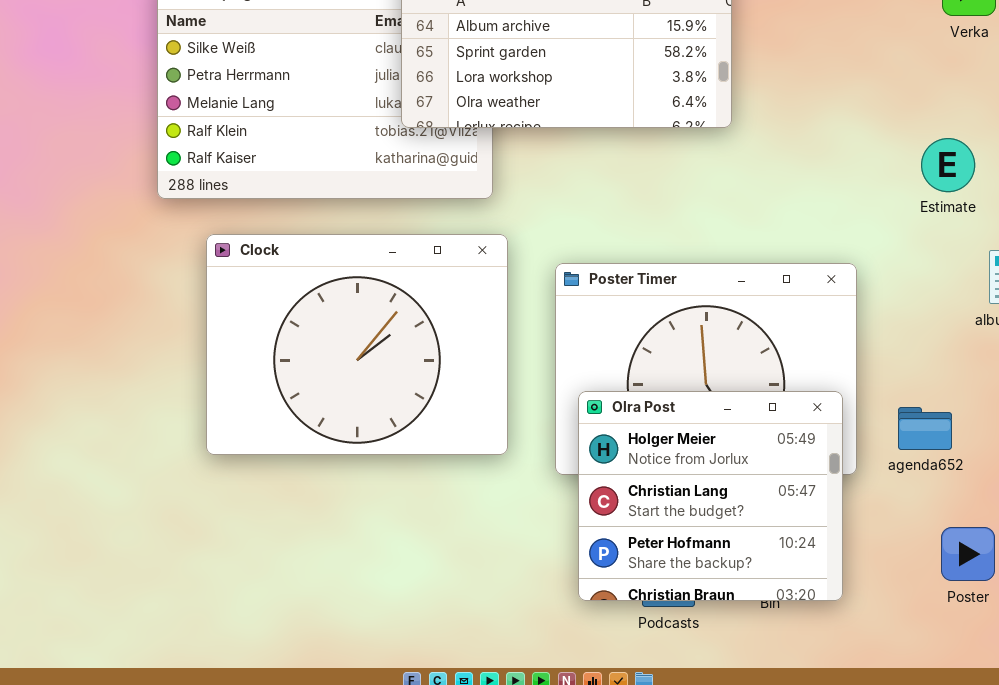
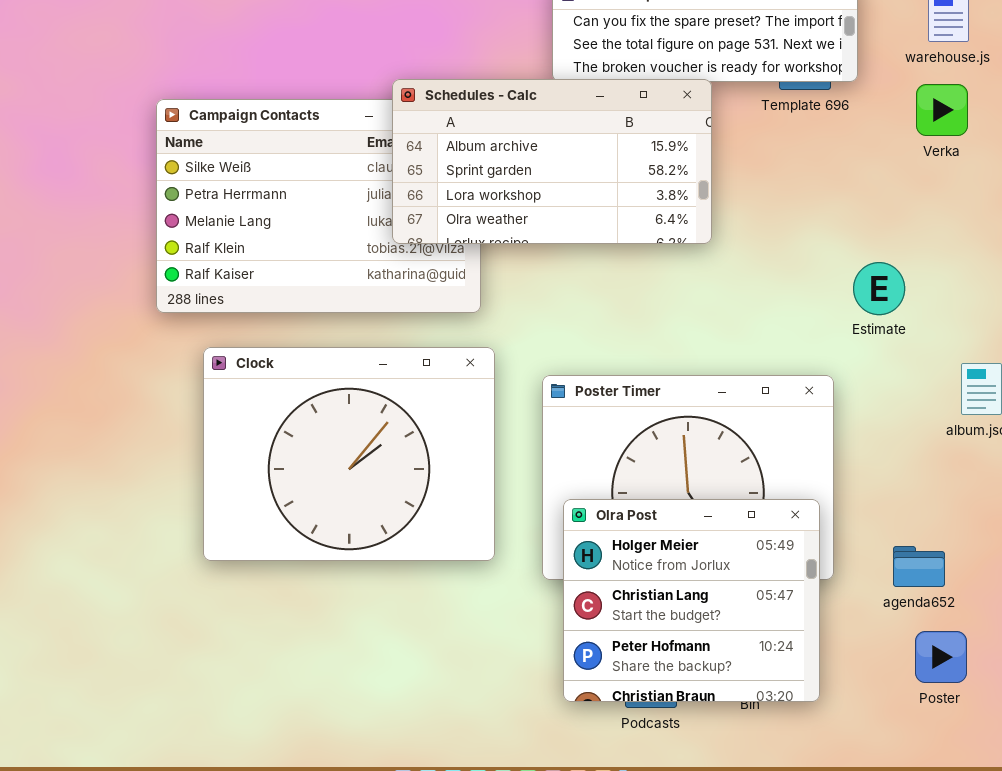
Estimate: [921,138,975,192] -> [853,262,905,315], moved
agenda652: [898,407,952,450] -> [893,546,945,587], moved

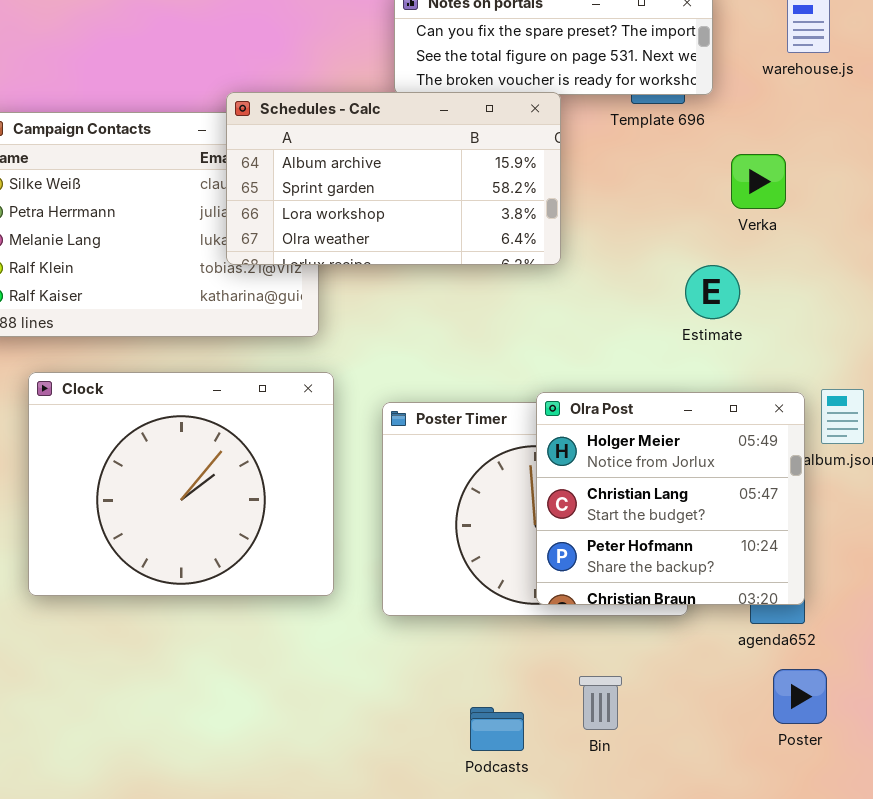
Verka: [916,84,968,136] -> [731,154,786,209], moved
Estimate: [853,262,905,315] -> [685,265,740,319], moved
Olra Post: [563,499,820,702] -> [536,392,805,605], moved

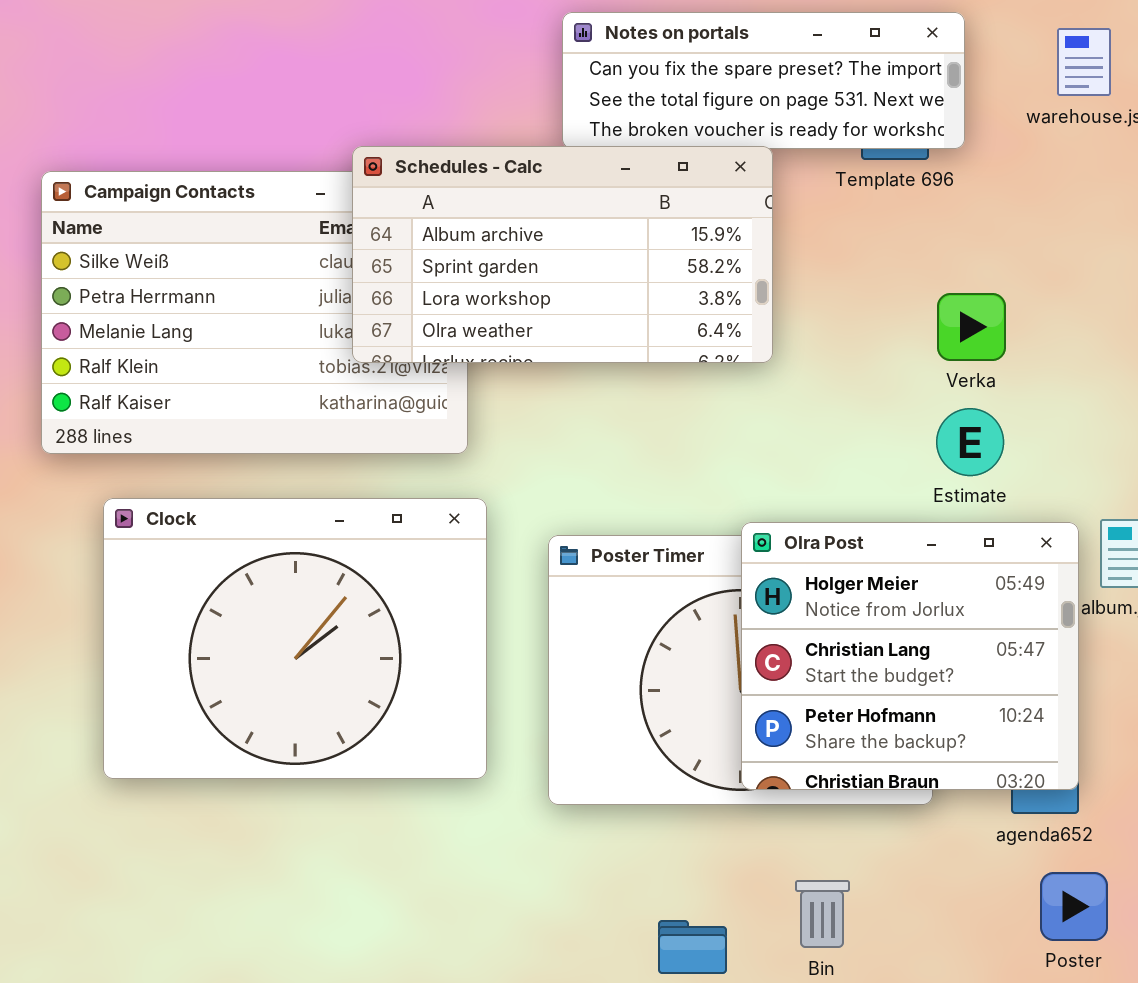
Verka: [731,154,786,209] -> [937,293,1006,361], moved
Estimate: [685,265,740,319] -> [936,408,1004,476], moved

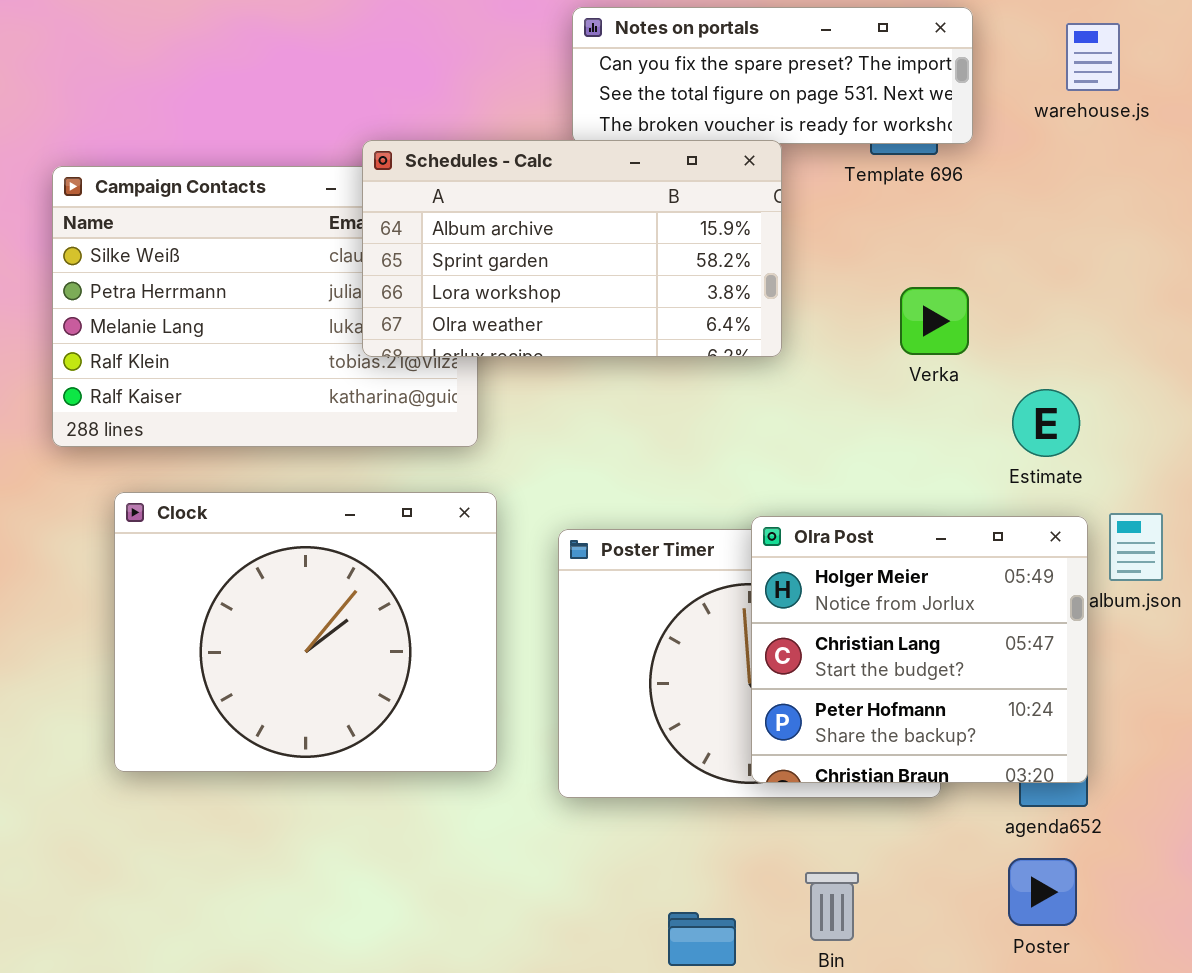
Verka: [937,293,1006,361] -> [900,287,969,355], moved
Estimate: [936,408,1004,476] -> [1012,389,1080,457], moved
Poster: [1040,872,1108,941] -> [1008,858,1077,926], moved

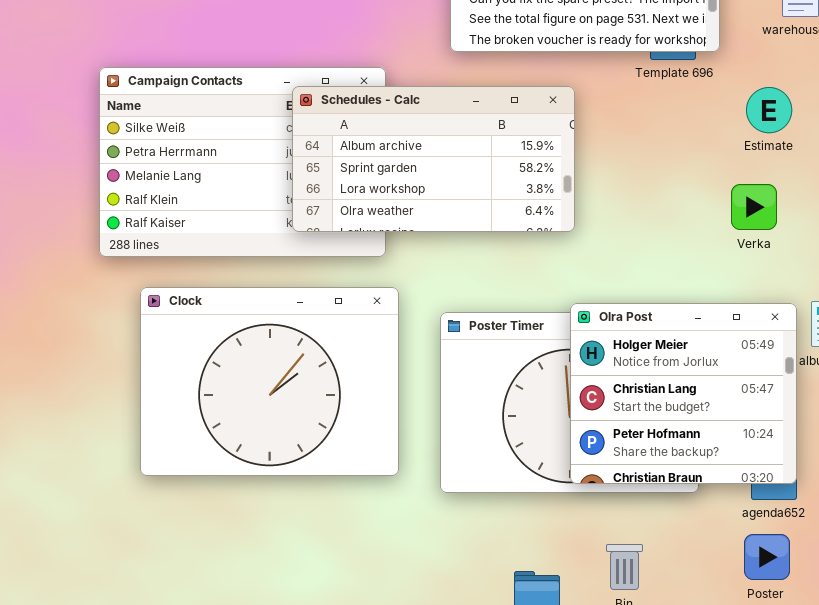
Schedules - Calc: [362,140,782,357] -> [292,86,575,232], moved
Verka: [900,287,969,355] -> [731,184,777,230], moved
Estimate: [1012,389,1080,457] -> [746,87,792,133], moved

